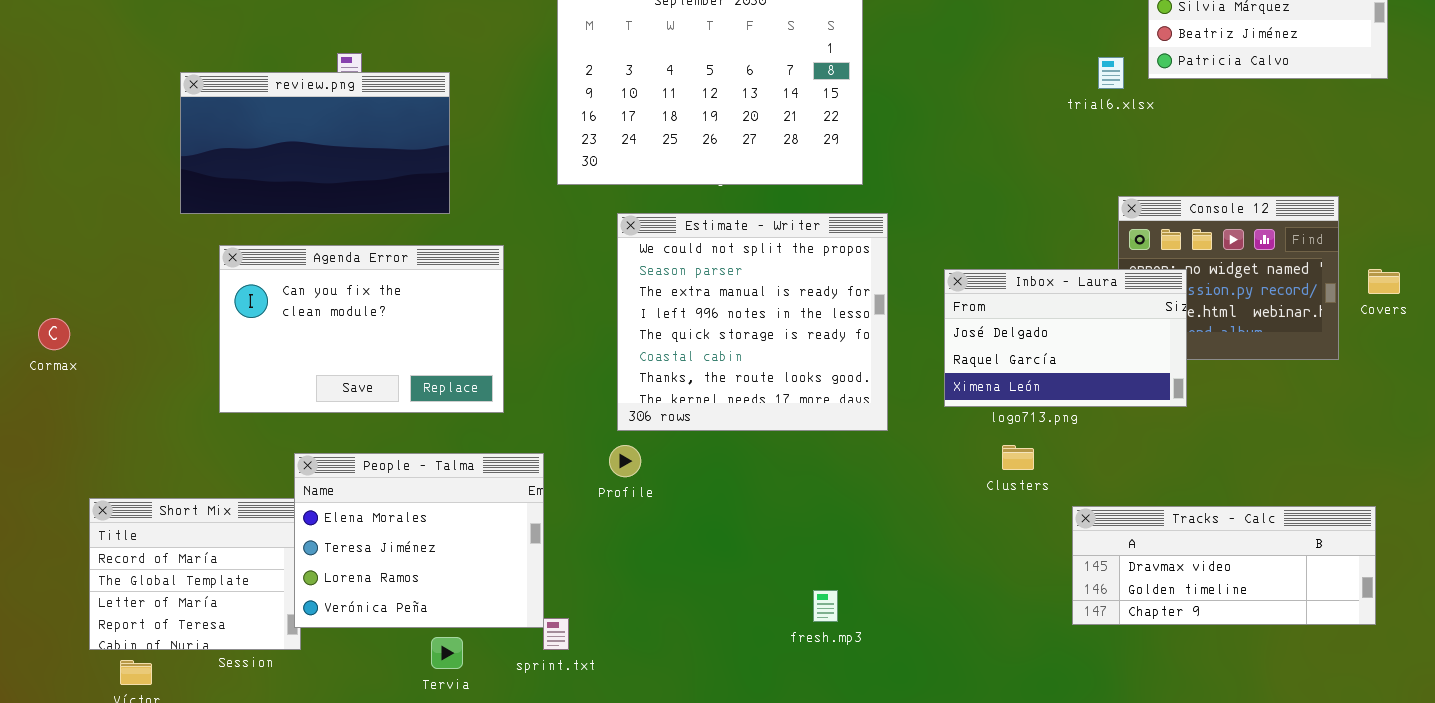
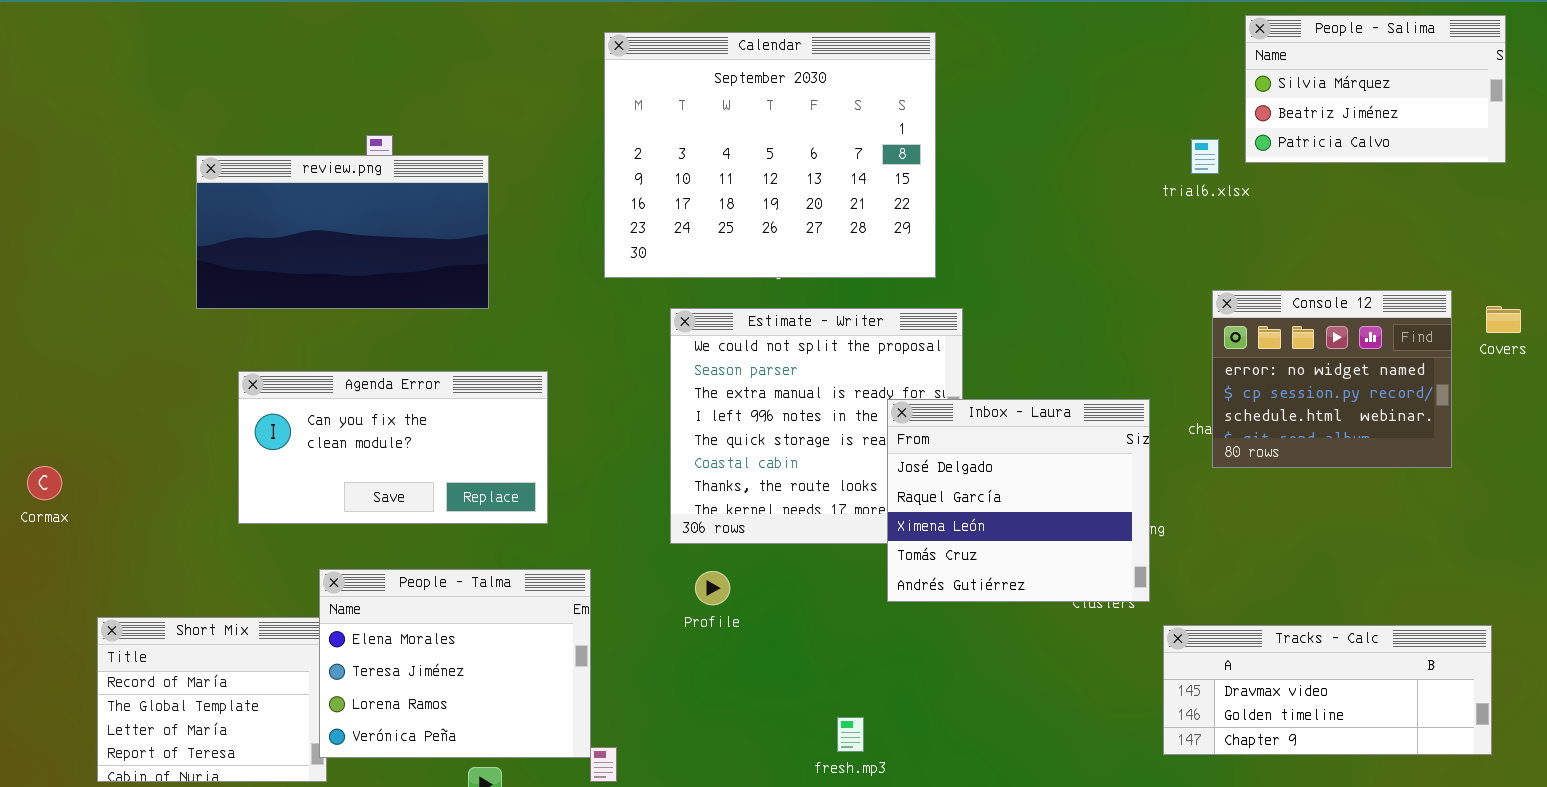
Agenda Error: [219,245,504,413] -> [238,371,548,524], resized
Inbox - Laura: [944,269,1187,407] -> [887,399,1150,602], moved, resized
Covers: [1368,269,1400,294] -> [1486,306,1521,333], moved
Cormax: [38,318,70,350] -> [27,466,62,500], moved
Profile: [609,445,641,477] -> [695,571,730,605], moved
fresh.mp3: [813,590,838,622] -> [837,717,864,752], moved

